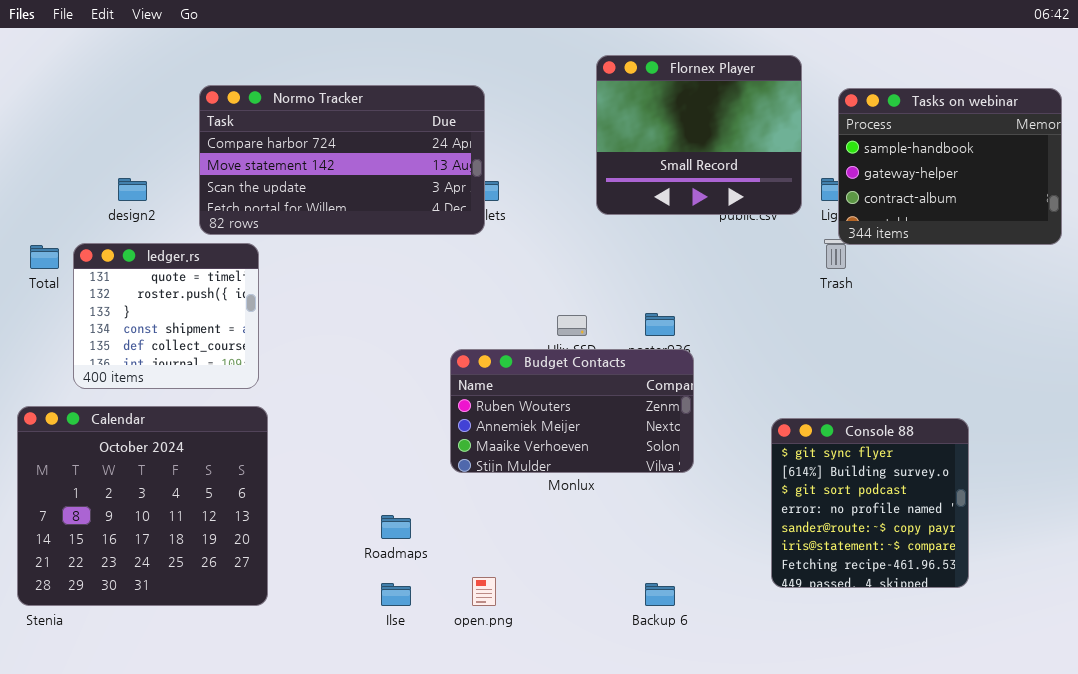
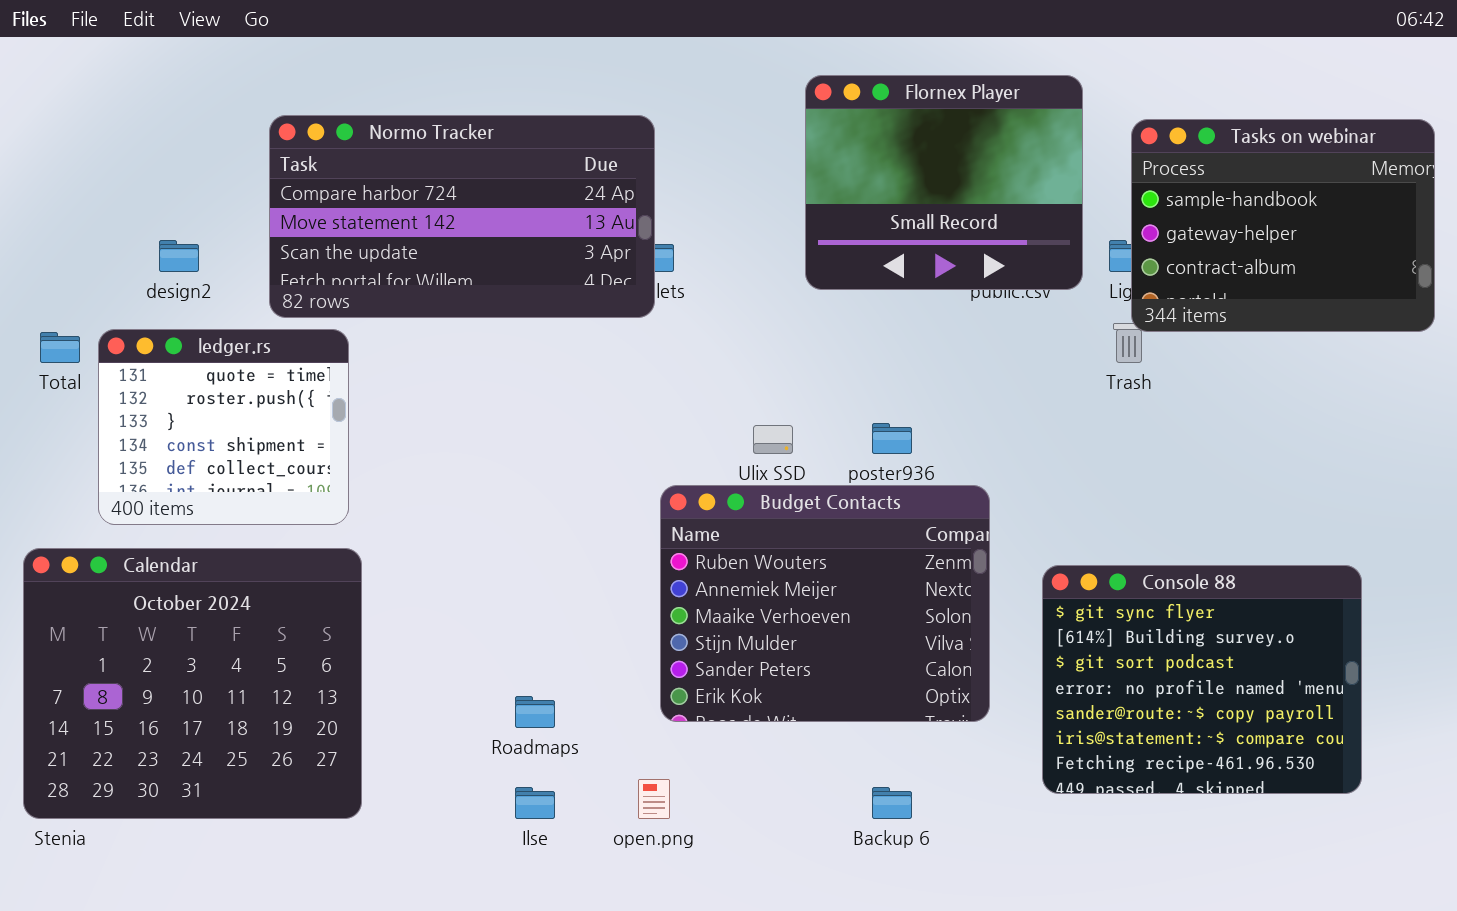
Budget Contacts: [450,349,694,473] -> [660,485,990,722], moved, resized
Console 88: [771,418,969,588] -> [1042,565,1362,794], resized

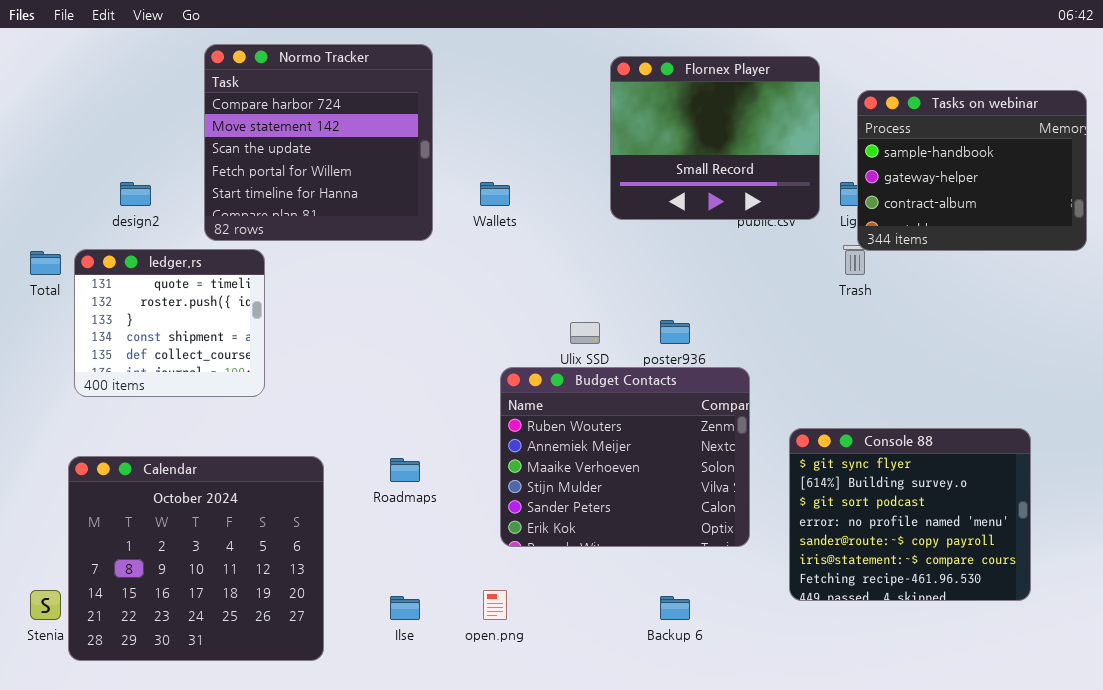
Normo Tracker: [269,115,655,318] -> [204,44,433,241], resized
Calendar: [23,548,362,819] -> [68,456,324,661], moved
Roadmaps: [515,696,555,728] -> [390,458,420,482], moved

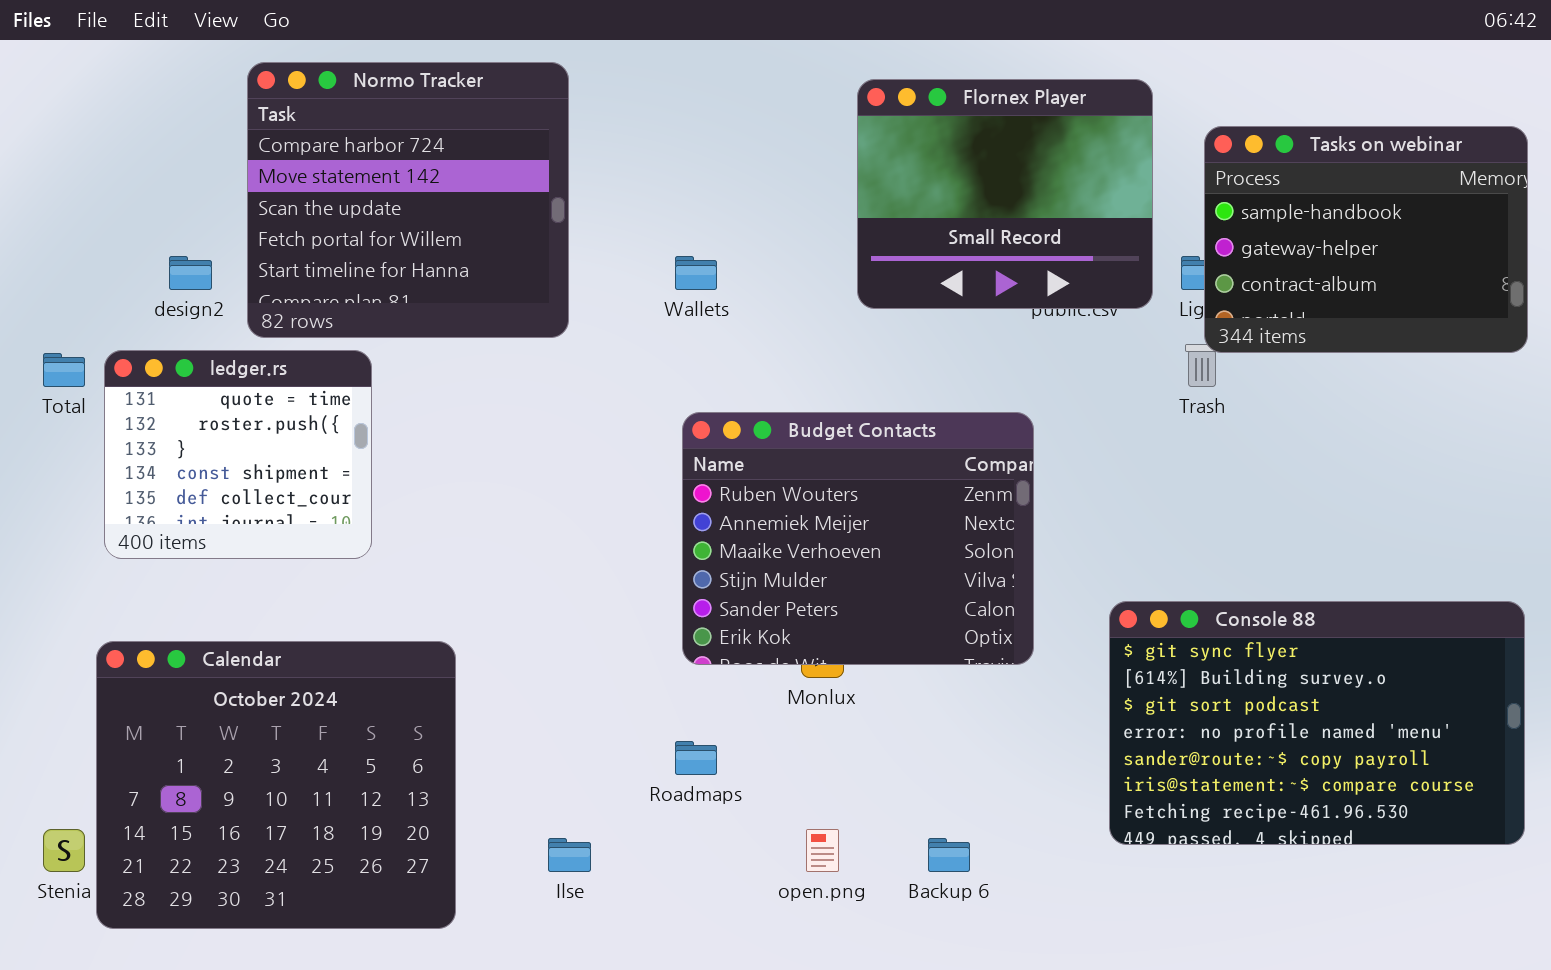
Normo Tracker: [204,44,433,241] -> [247,62,569,338], moved
Budget Contacts: [500,367,750,547] -> [682,412,1034,665], moved
Console 88: [789,428,1031,601] -> [1109,601,1525,845], resized
Roadmaps: [390,458,420,482] -> [675,741,717,775], moved
open.png: [483,590,507,620] -> [806,829,839,872], moved

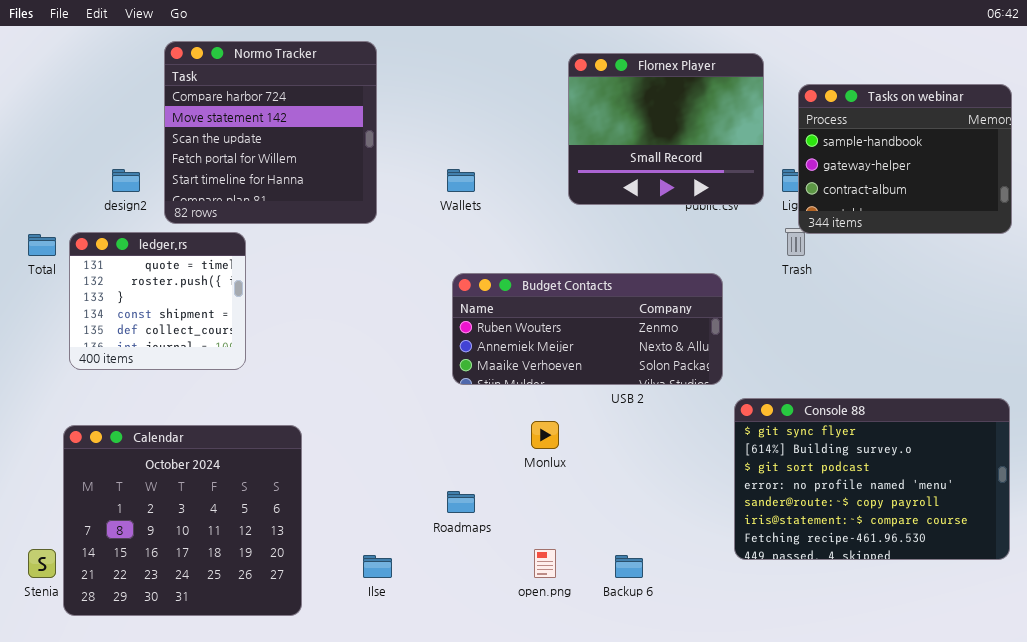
Budget Contacts: [682,412,1034,665] -> [452,273,723,385], resized

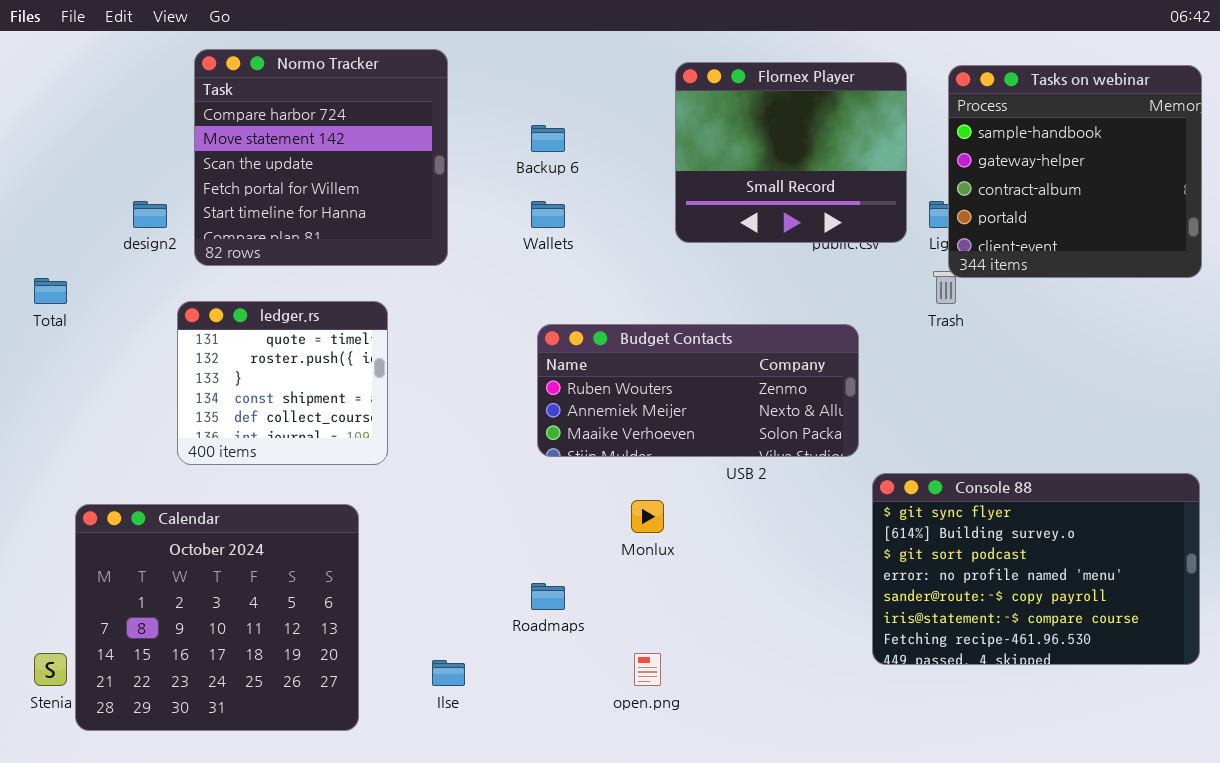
Tasks on webinar: [798,84,1012,234] -> [948,65,1202,278], resized
ledger.rs: [69,232,246,370] -> [177,301,388,465], moved
Backup 6: [615,555,643,578] -> [531,125,565,152], moved

